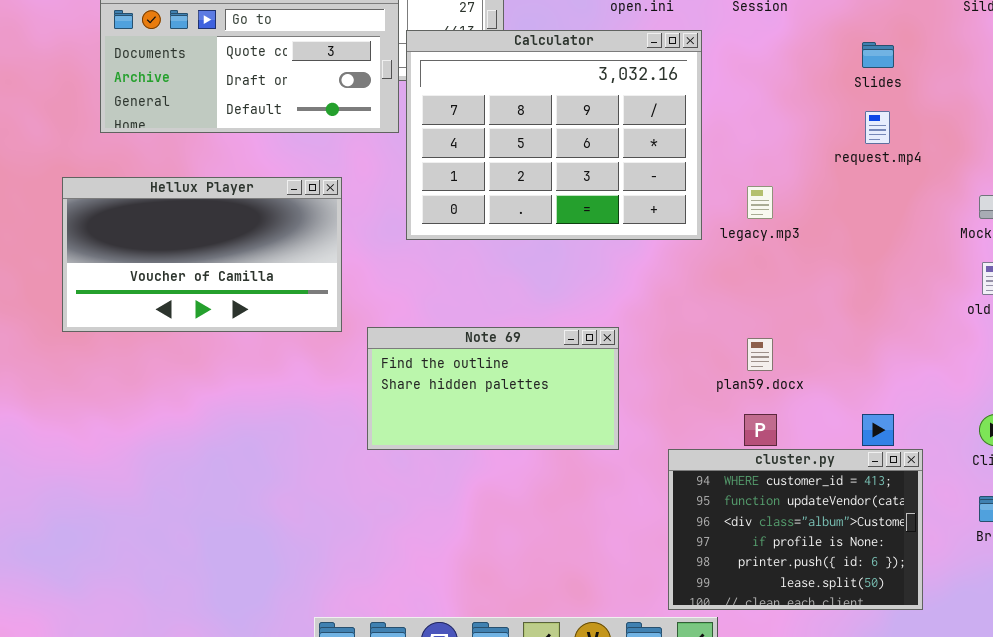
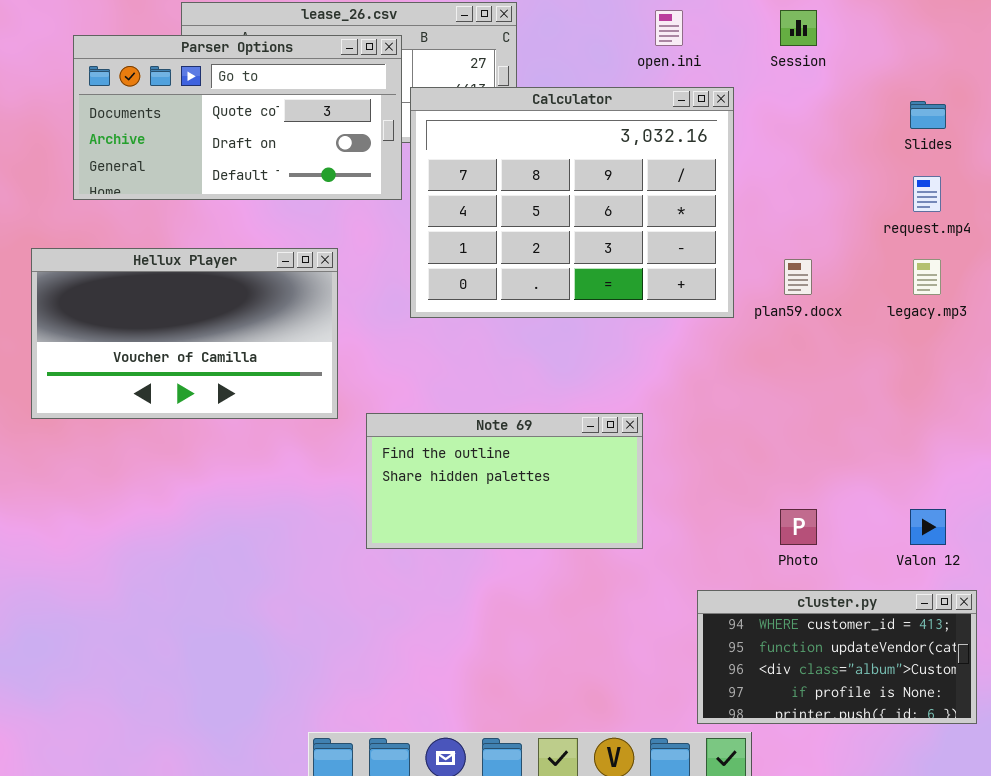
legacy.mp3: [747,186,773,219] -> [913,259,941,295], moved
plan59.docx: [747,338,773,371] -> [784,259,812,295], moved
cluster.py: [668,449,923,610] -> [697,590,977,724], resized

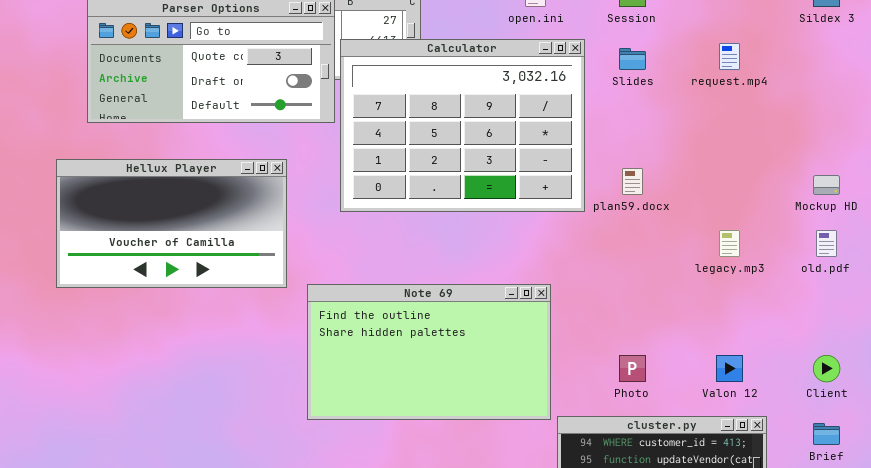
Slides: [910,101,946,129] -> [619,48,646,70], moved
request.mp4: [913,176,941,212] -> [719,43,740,70], moved
legacy.mp3: [913,259,941,295] -> [719,230,740,257], moved
Note 69: [366,413,643,549] -> [307,284,551,420], resized

